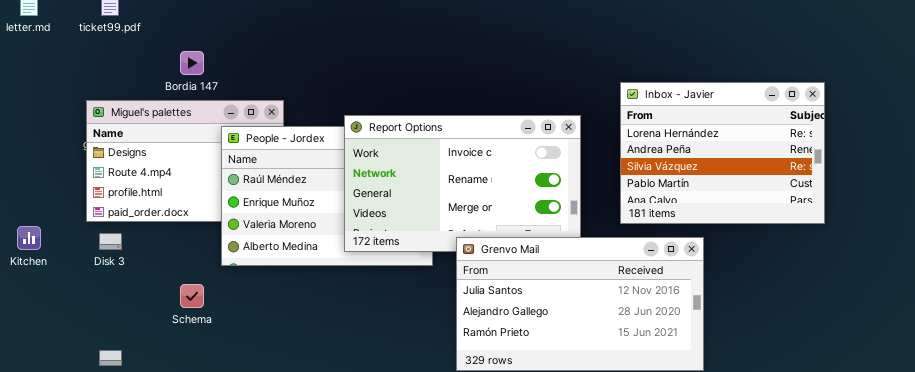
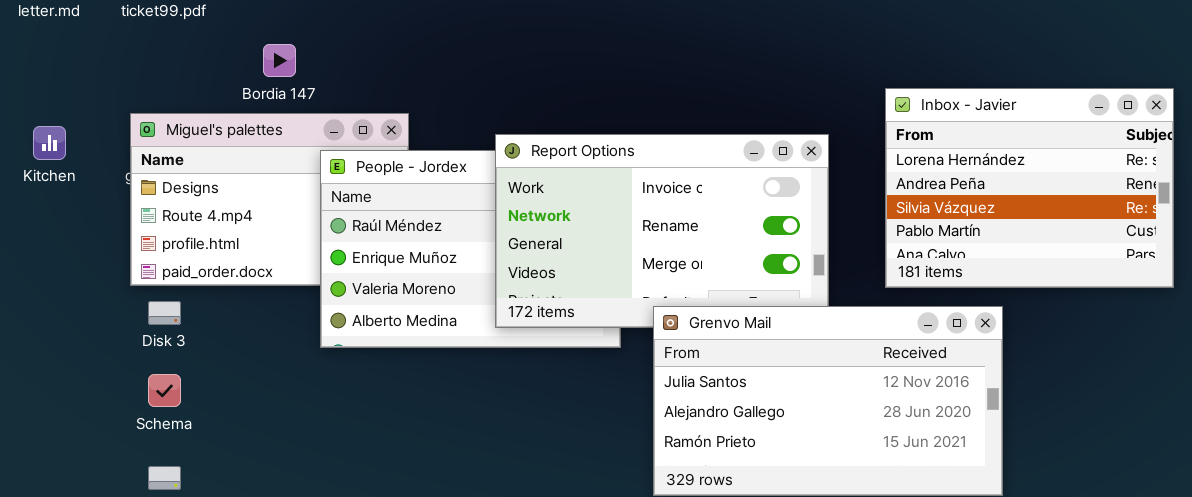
Kitchen: [17,226,41,250] -> [33,126,66,160], moved
Schema: [180,284,204,308] -> [148,374,181,407], moved

